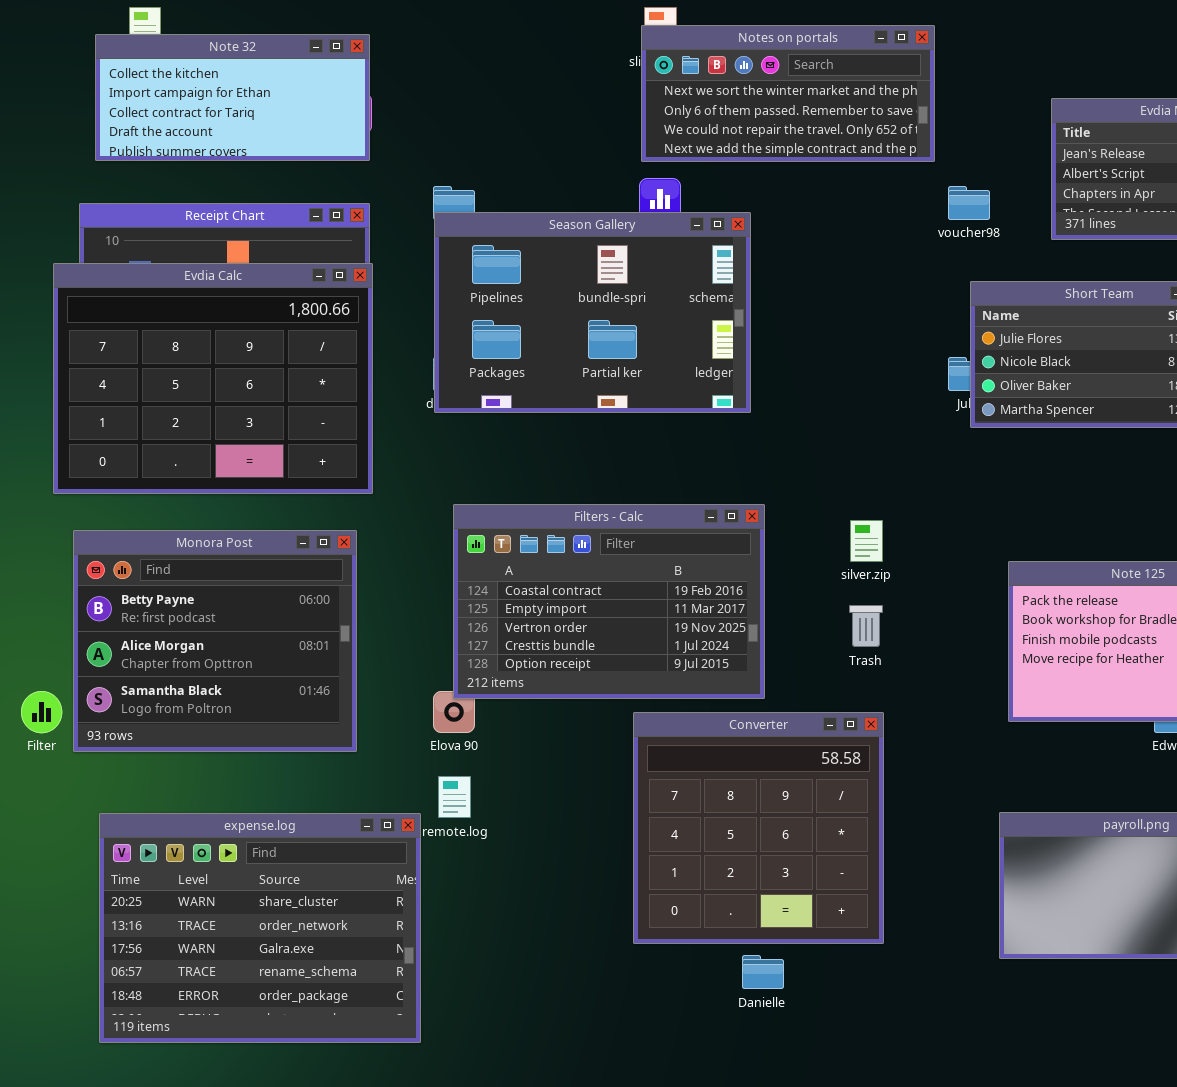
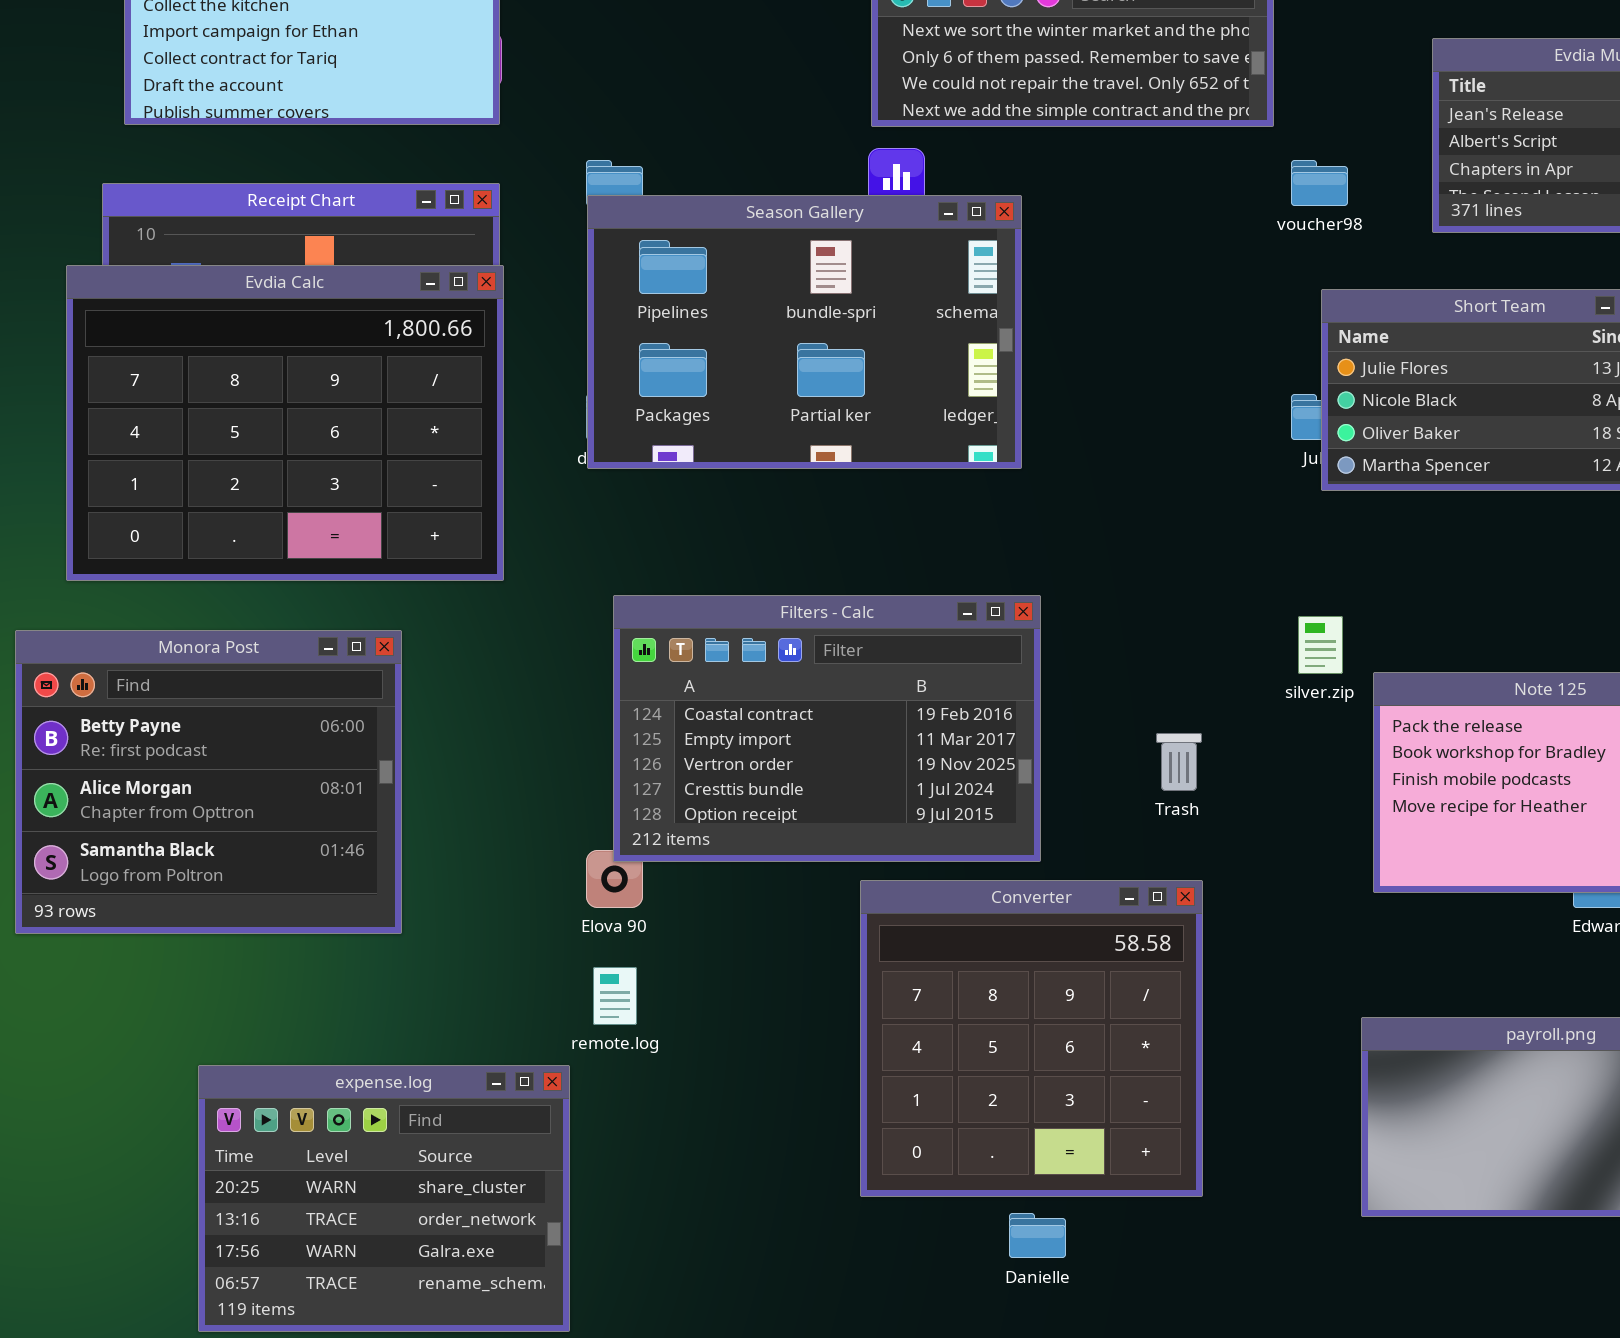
silver.zip: [850,520,883,562] -> [1298,616,1343,674], moved
Monora Post: [73,530,357,752] -> [15,630,402,934], moved
expense.log: [99,813,421,1043] -> [198,1065,570,1332], resized

